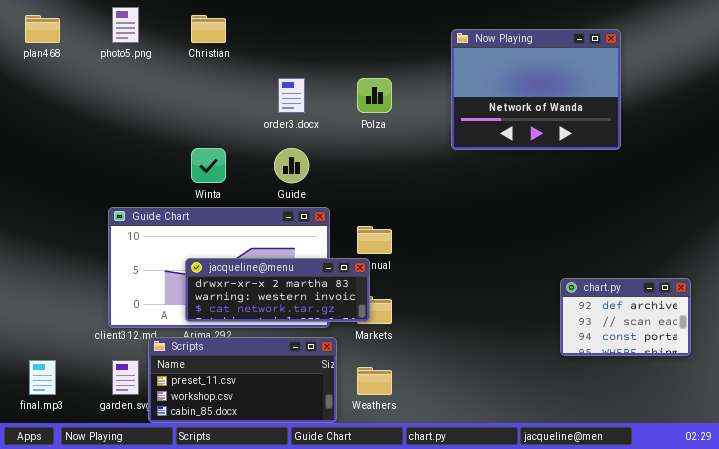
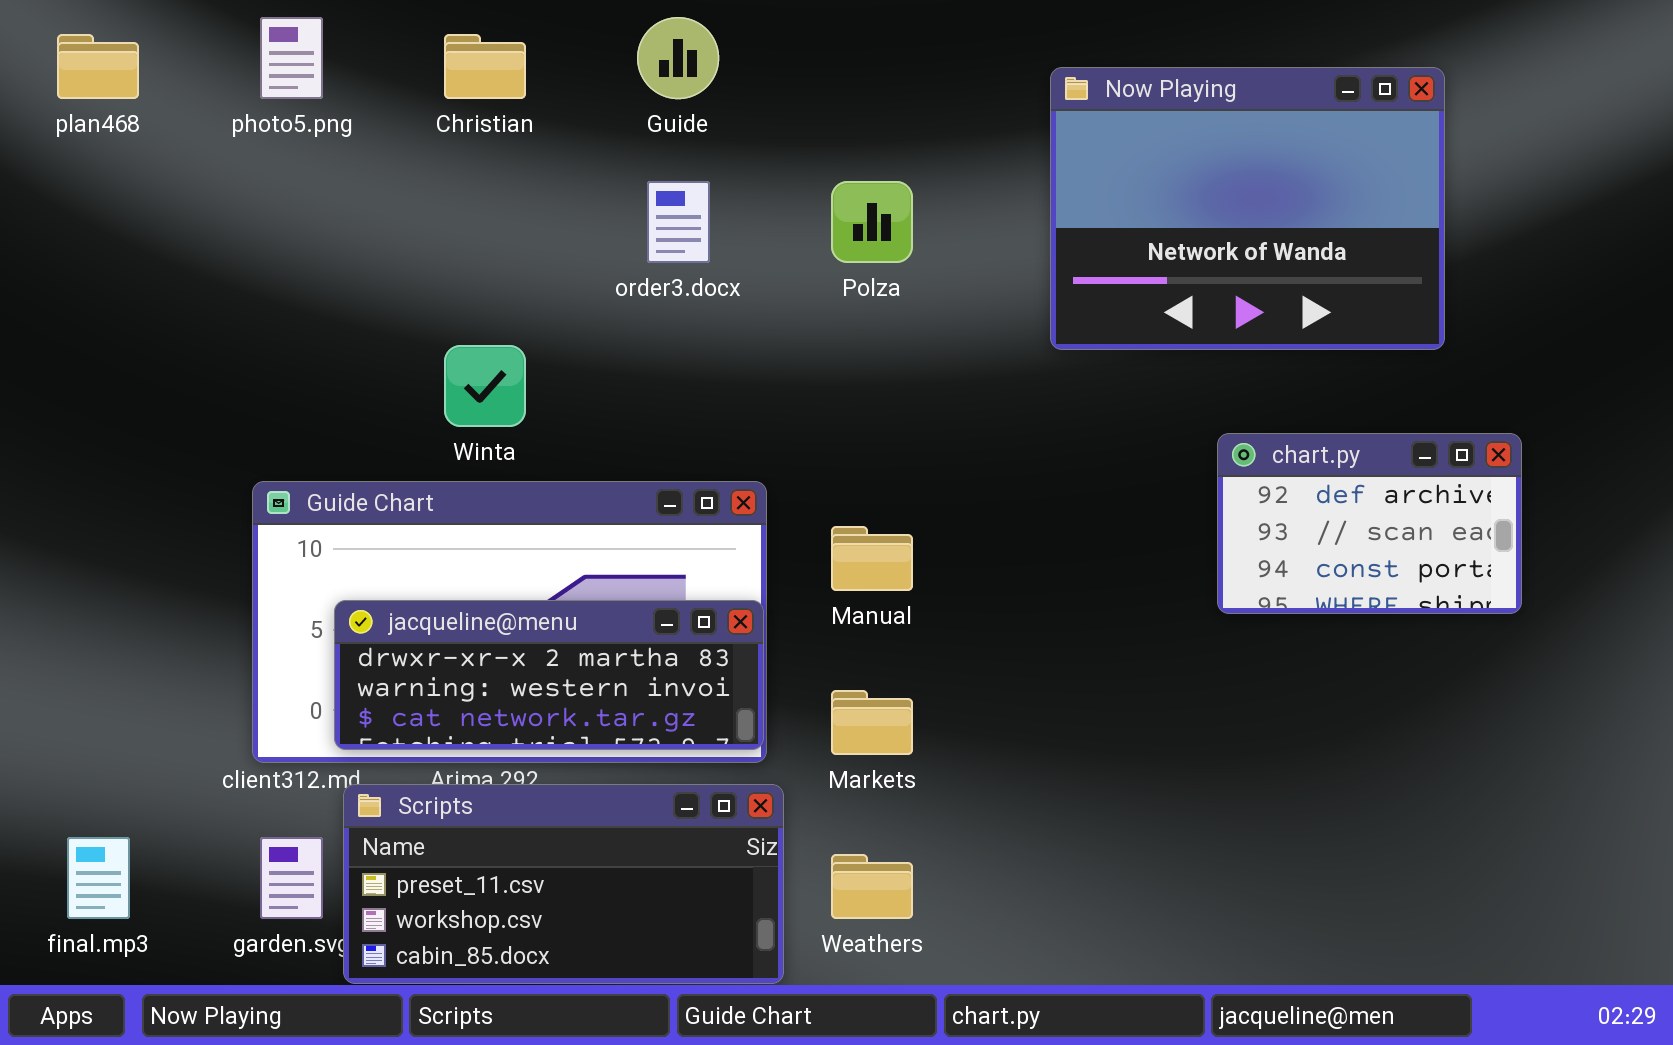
Guide: [274,148,309,183] -> [637,17,719,99], moved
jacqueline@menu: [185,258,370,322] -> [334,600,764,750], moved
chart.py: [560,278,691,356] -> [1217,433,1522,614], moved

